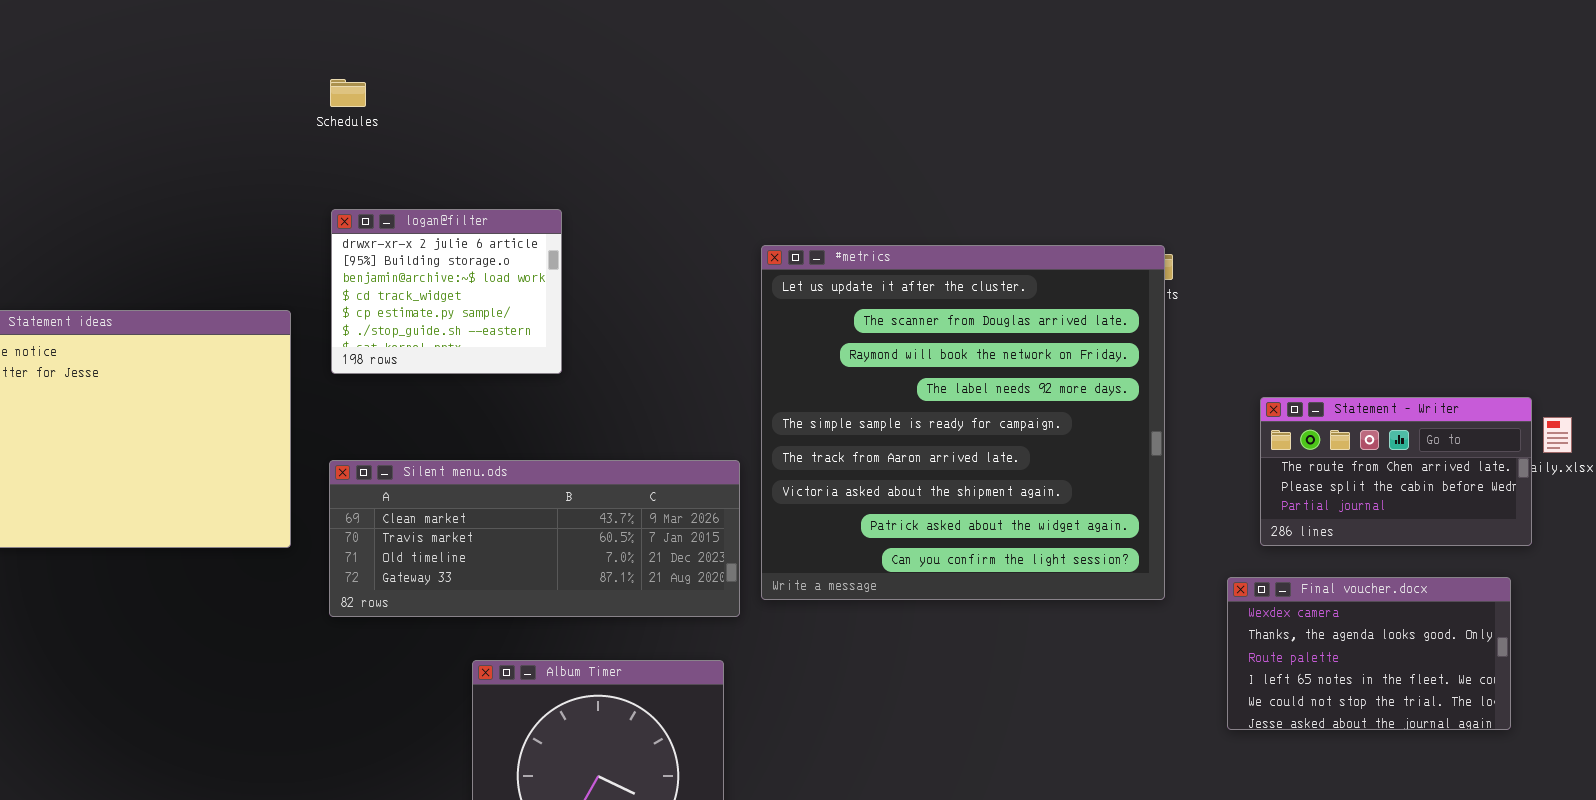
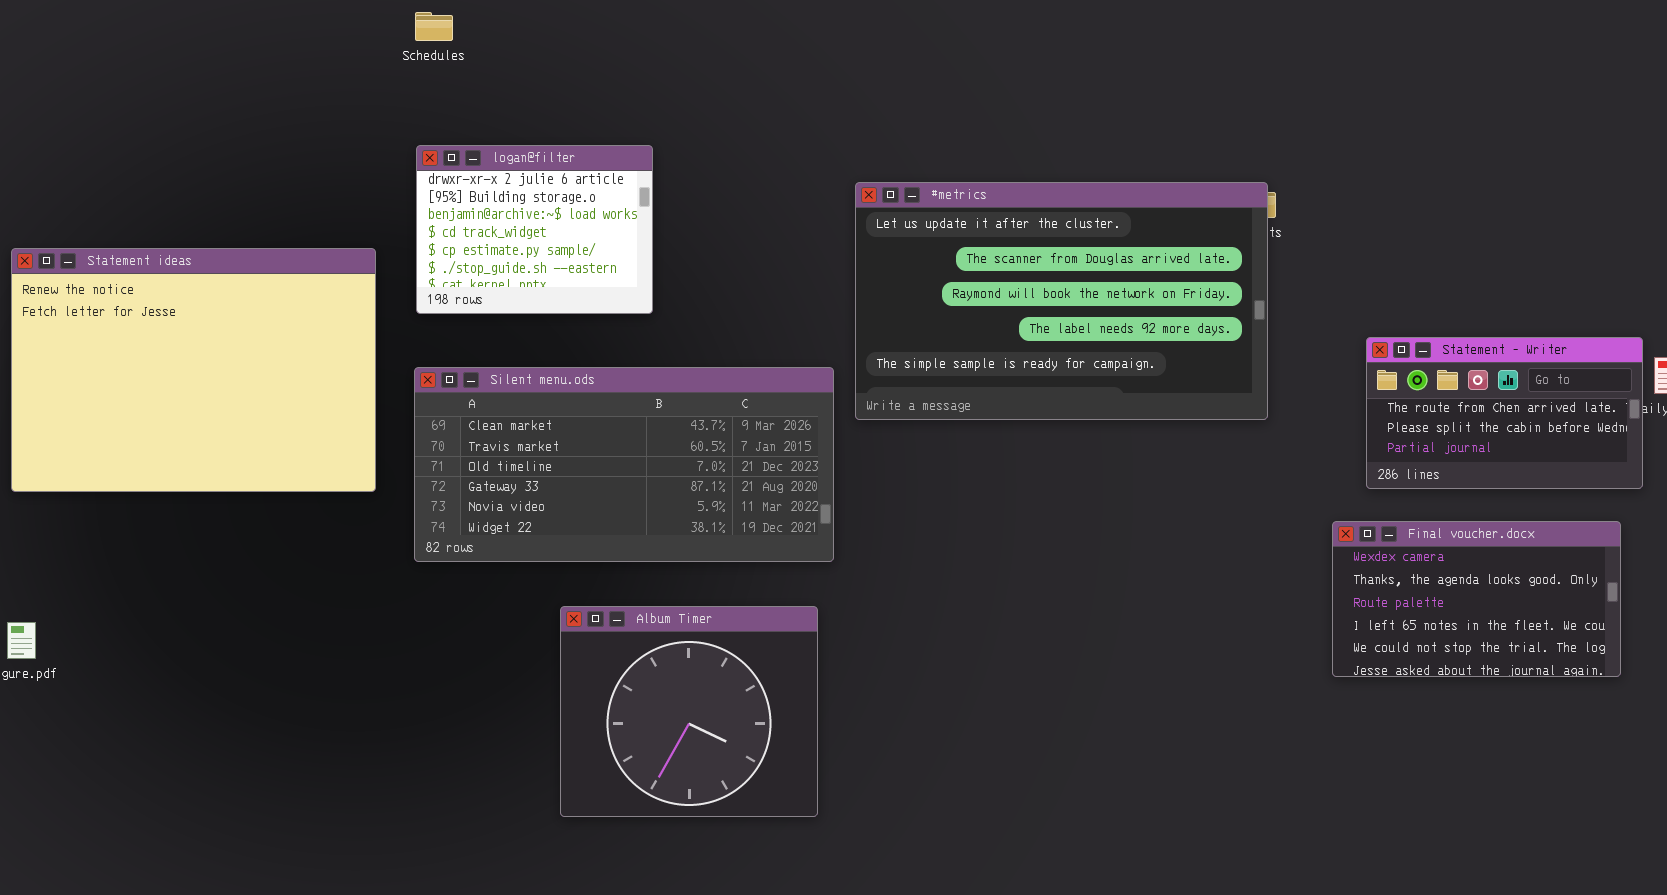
#metrics: [761,245,1165,600] -> [855,182,1268,420], resized
Silent menu.ods: [329,460,740,617] -> [414,367,834,562], resized

